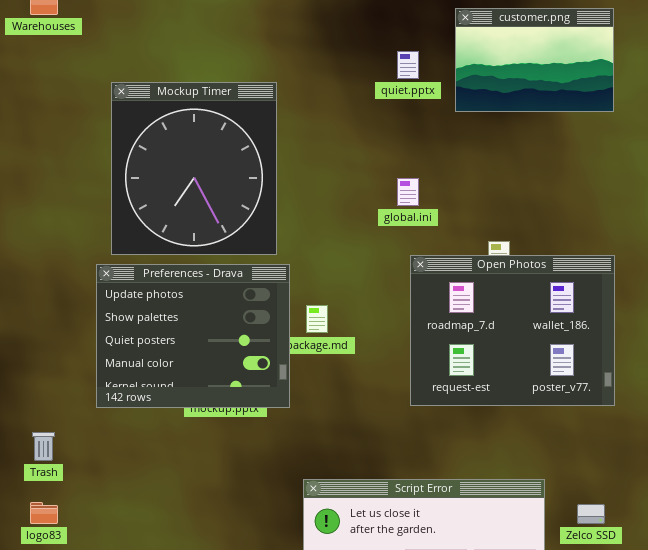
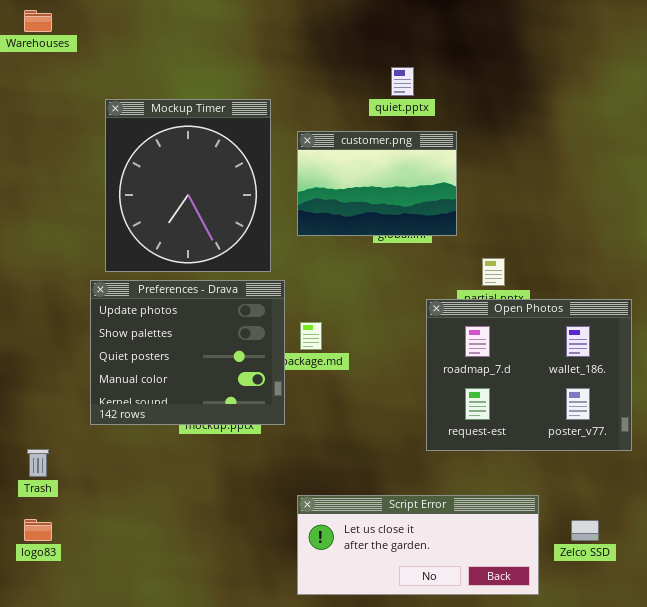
customer.png: [455,8,614,112] -> [297,131,457,236], moved
Open Photos: [410,255,615,406] -> [426,299,632,451], moved

